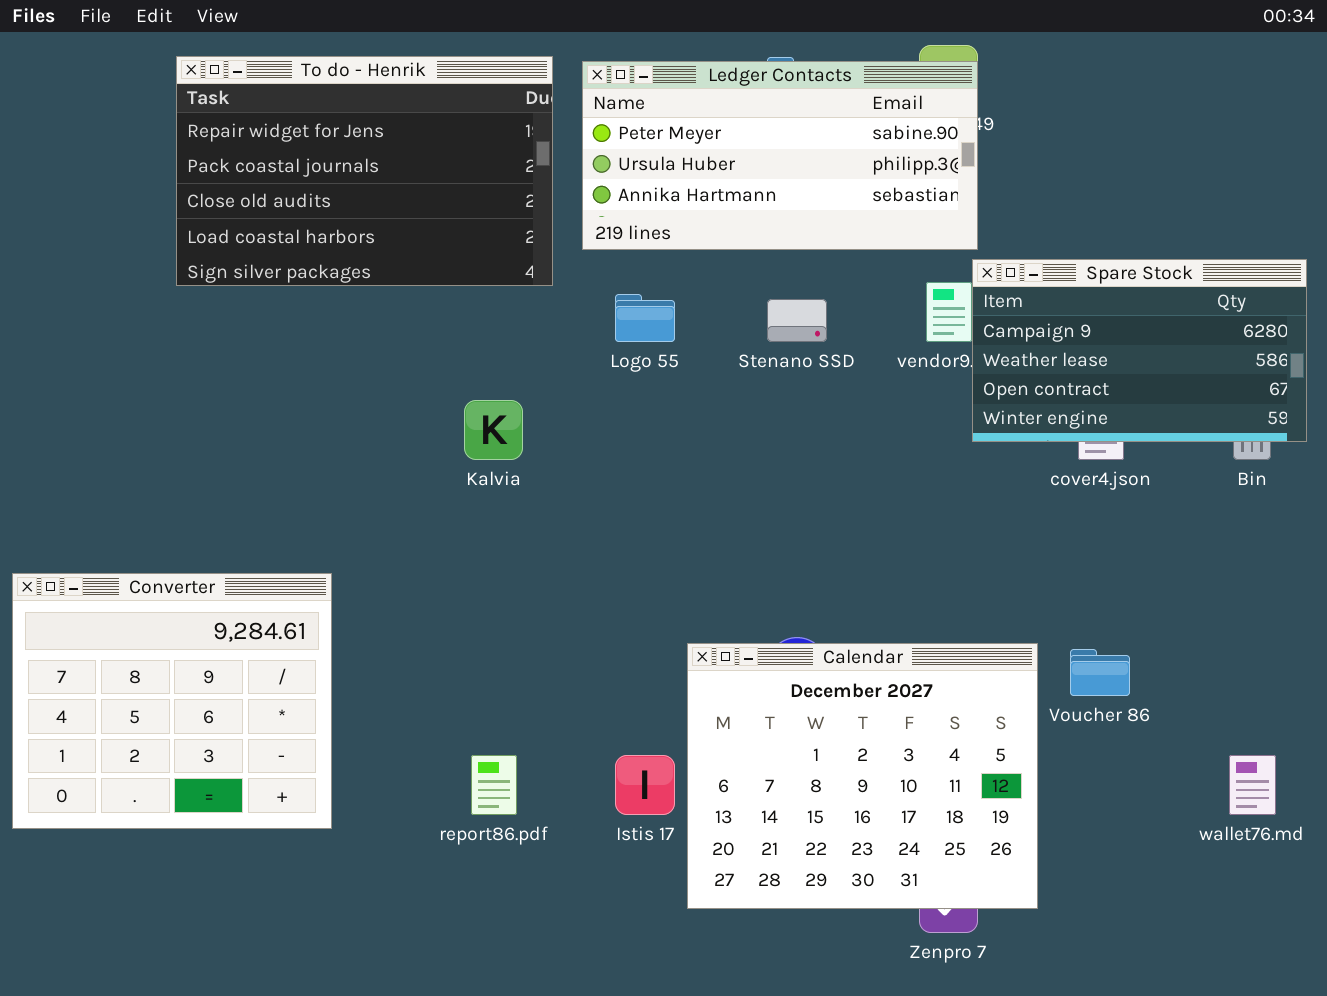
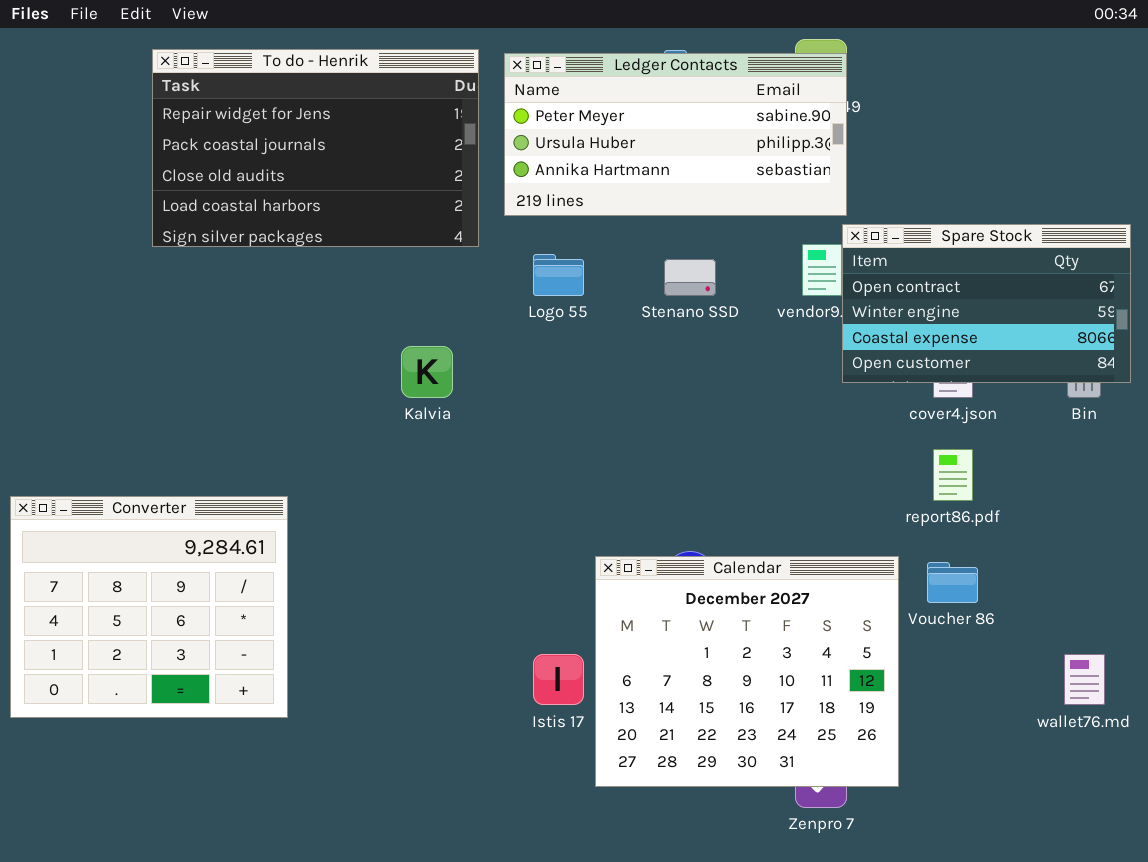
Spare Stock: [972,259,1307,442] -> [842,224,1131,383], scrolled down 2 rows
report86.pdf: [471,755,517,815] -> [933,449,973,501], moved

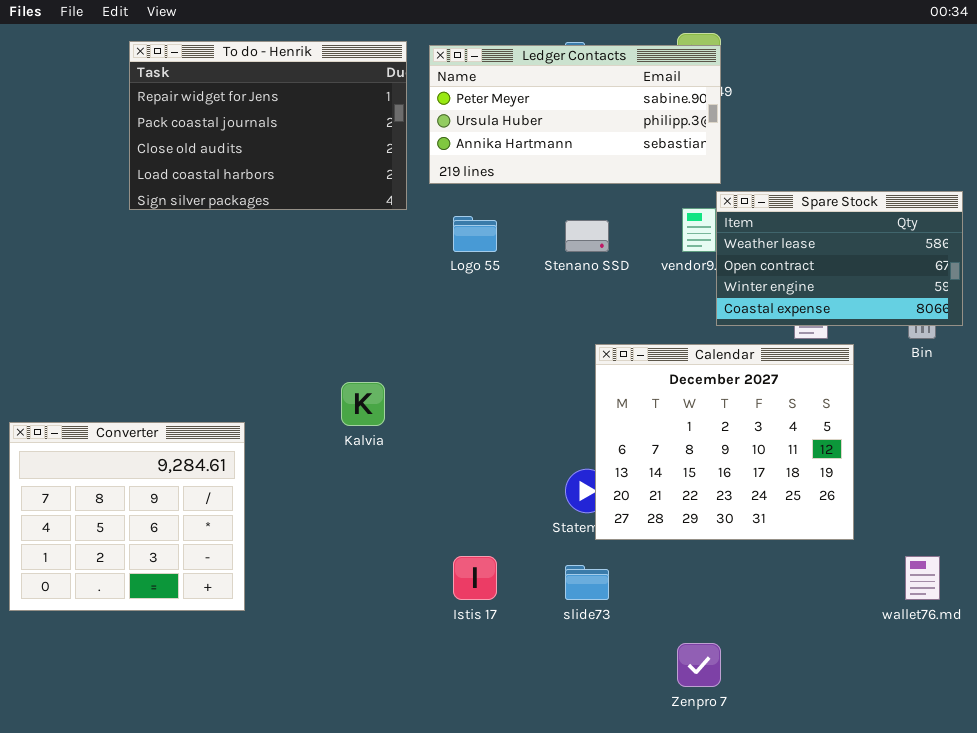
Spare Stock: [842,224,1131,383] -> [716,191,963,326], scrolled up 1 row
Kalvia: [401,346,453,398] -> [341,382,385,426], moved
Calendar: [595,556,899,787] -> [595,344,854,540], moved

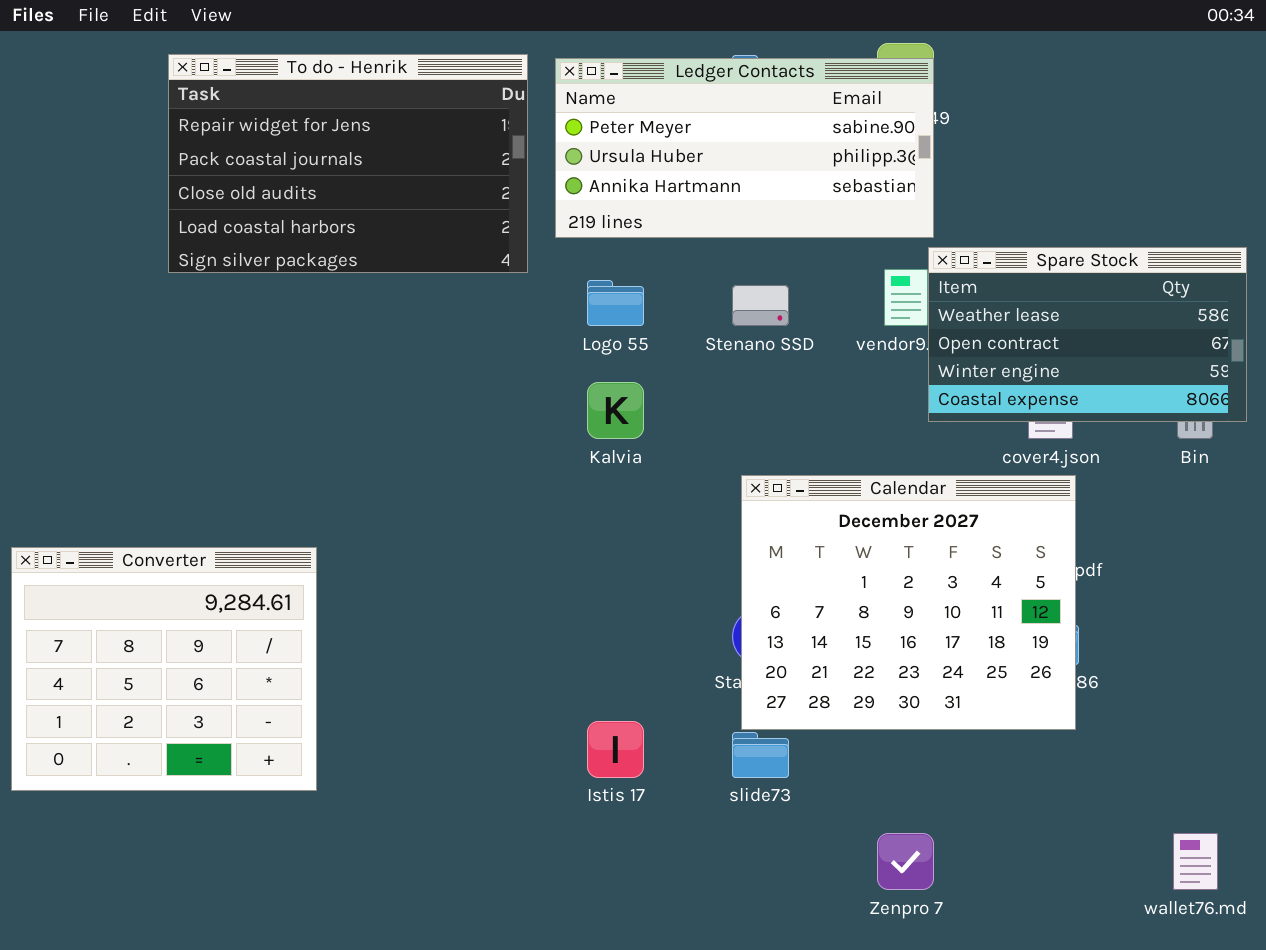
Calendar: [595,344,854,540] -> [741,475,1076,730], moved
Kalvia: [341,382,385,426] -> [587,382,644,439], moved
wallet76.md: [905,556,940,600] -> [1173,833,1218,890], moved

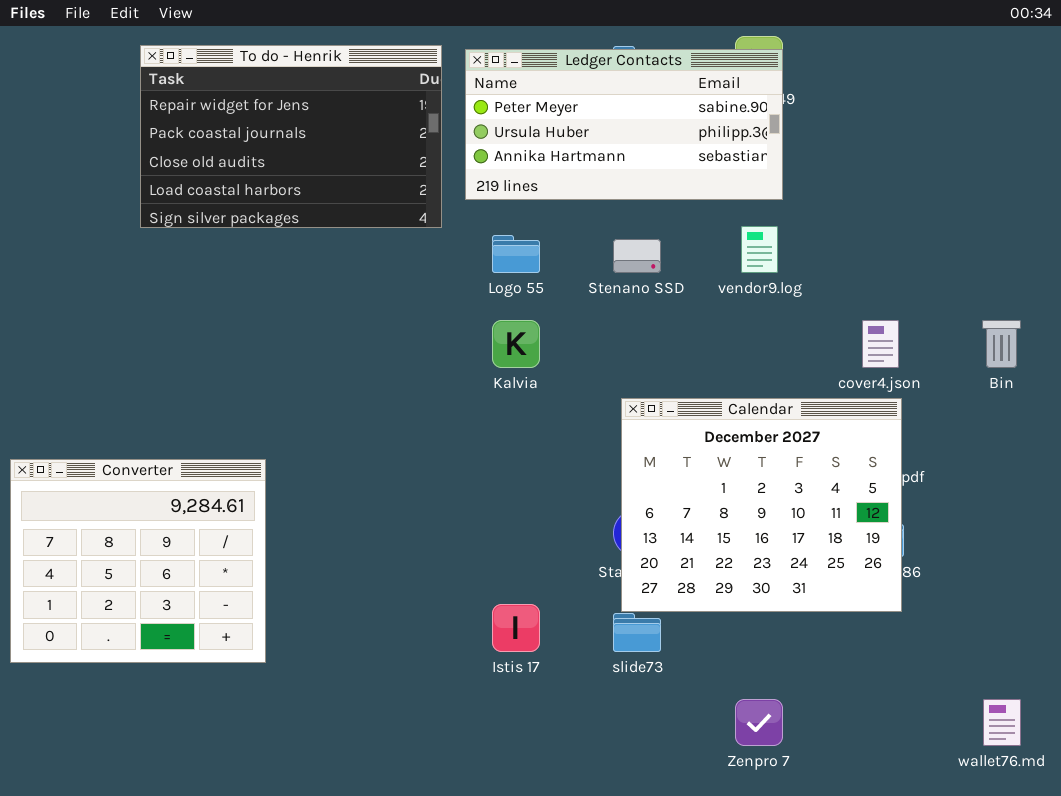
Spare Stock: [928,247,1247,422] -> none, closed

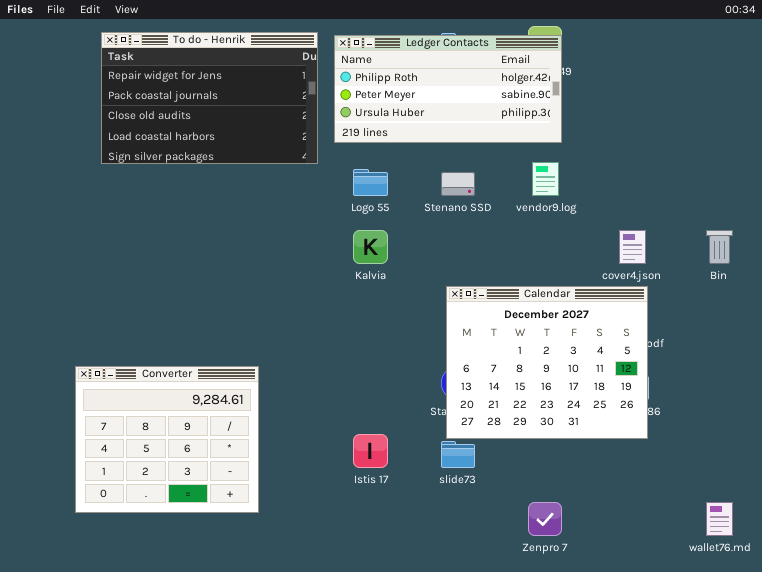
Ledger Contacts: [465,49,783,200] -> [334,35,562,143], scrolled up 1 row
Converter: [10,459,266,663] -> [75,366,259,513], moved

